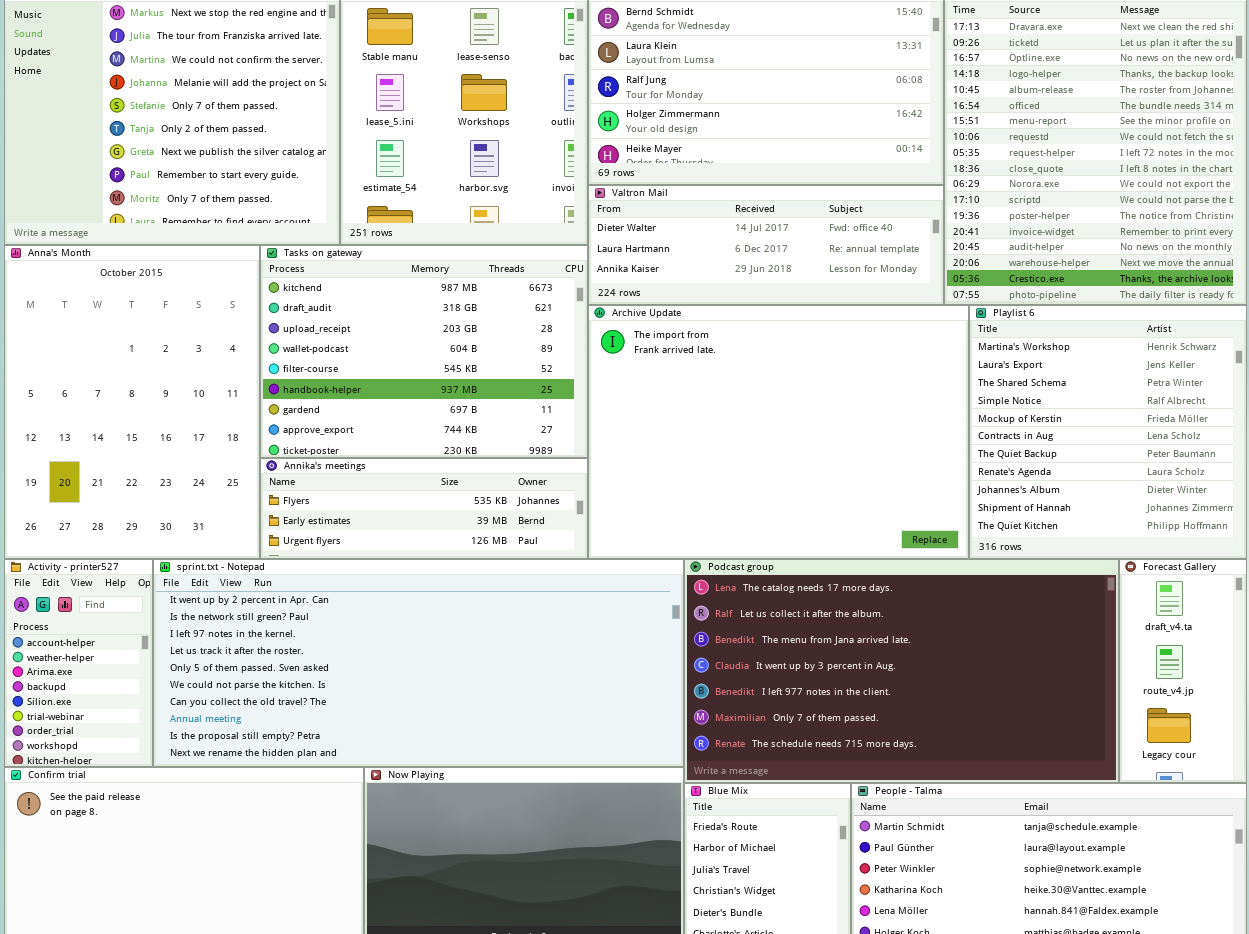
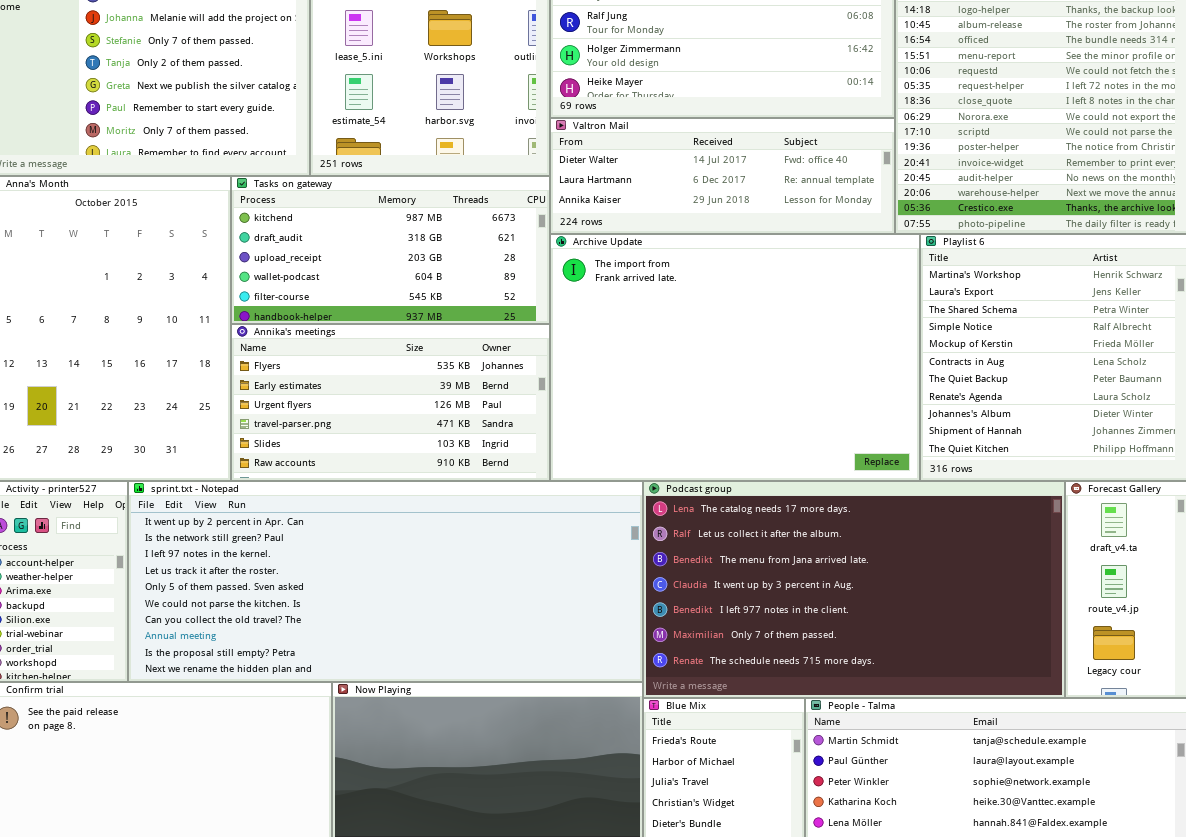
Tasks on gateway: [260,245,588,458] -> [231,176,550,324], resized
Annika's meetings: [260,458,588,559] -> [231,324,550,481], resized

